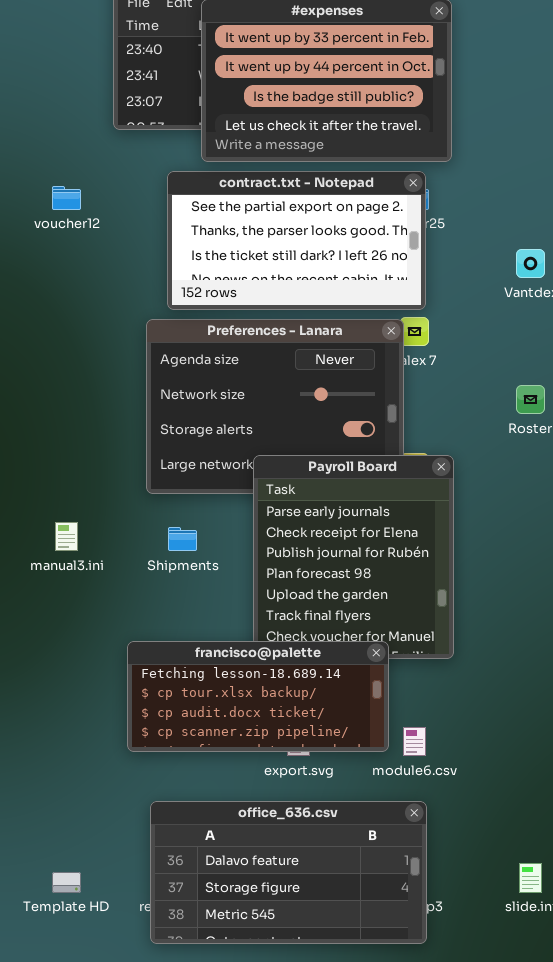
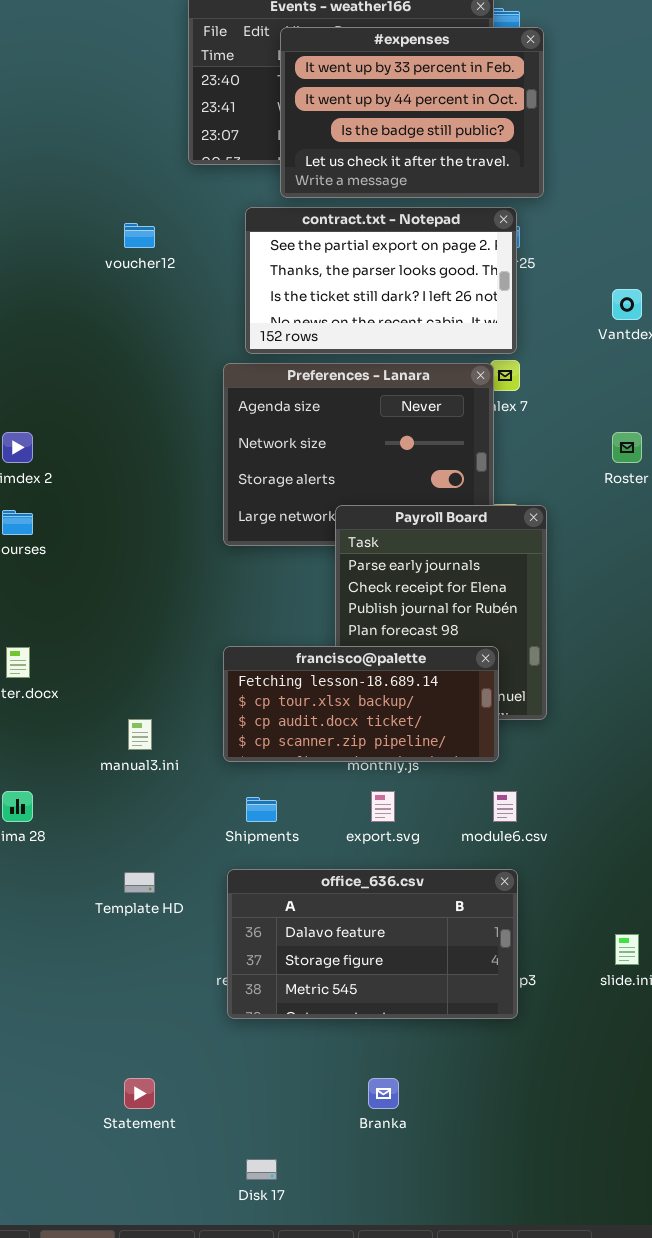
manual3.ini: [55,522,78,551] -> [128,719,152,750], moved
Shipments: [168,527,197,551] -> [246,797,277,822], moved
francisco@palette: [127,641,389,752] -> [223,646,499,762], moved
Template HD: [52,872,81,893] -> [124,872,155,893], moved

